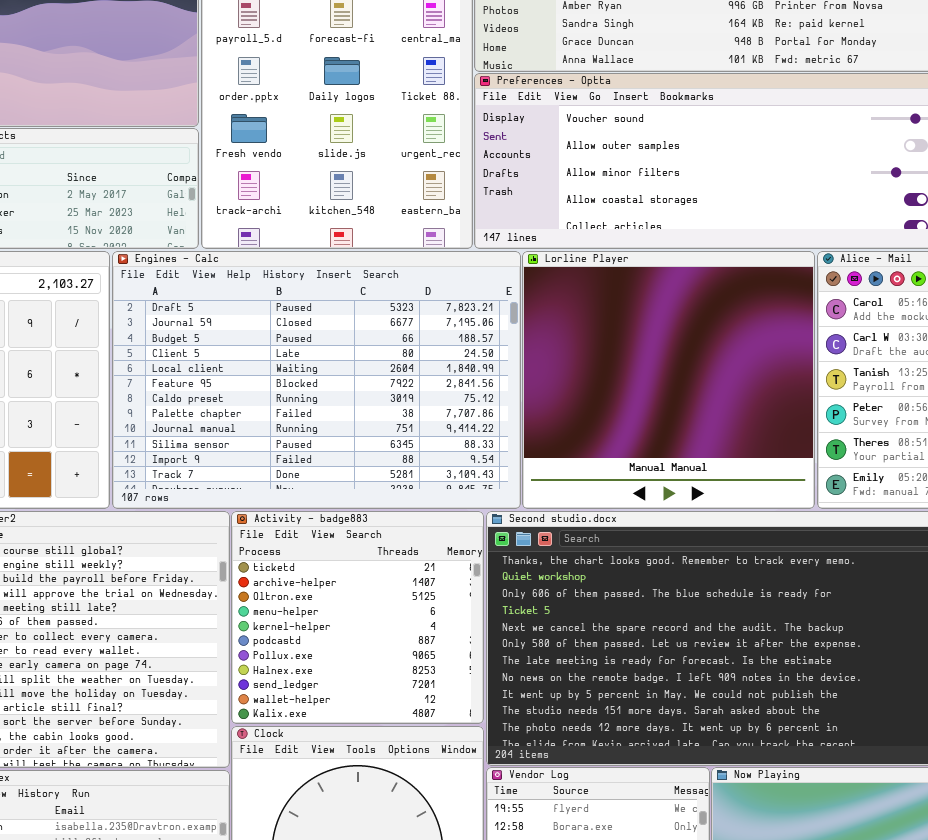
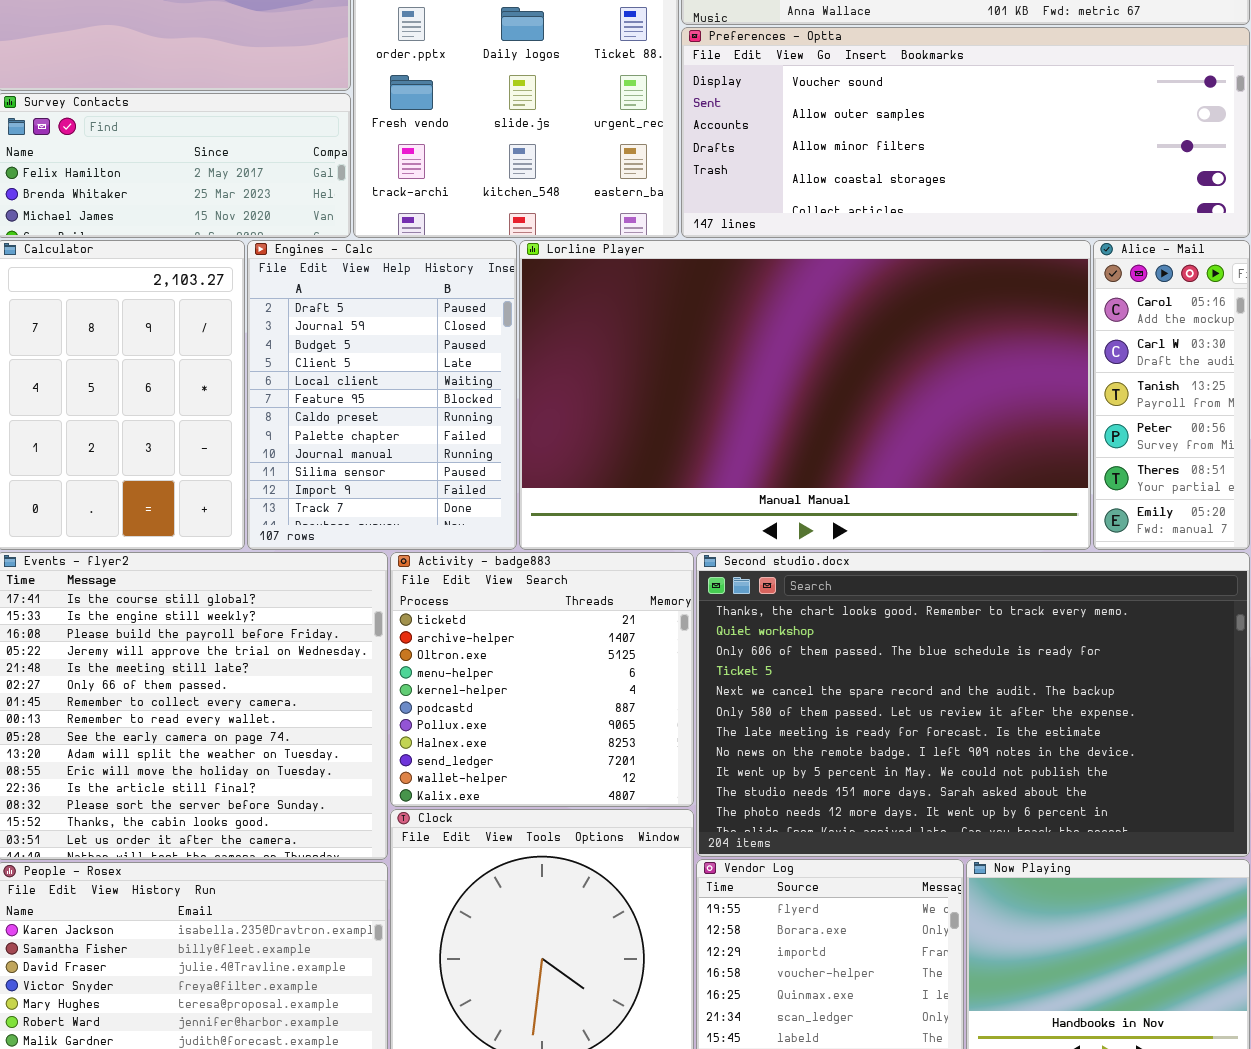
Engines - Calc: [112,251,521,509] -> [247,240,517,550], resized
Lorline Player: [522,251,815,509] -> [519,240,1091,550], resized

